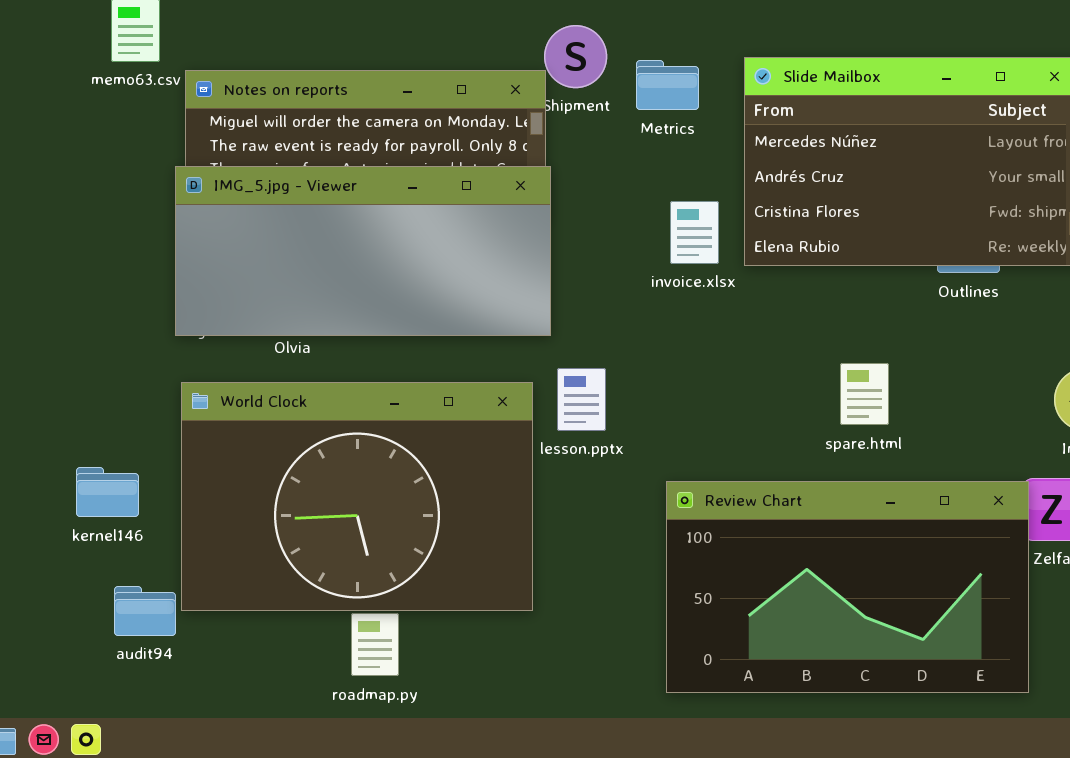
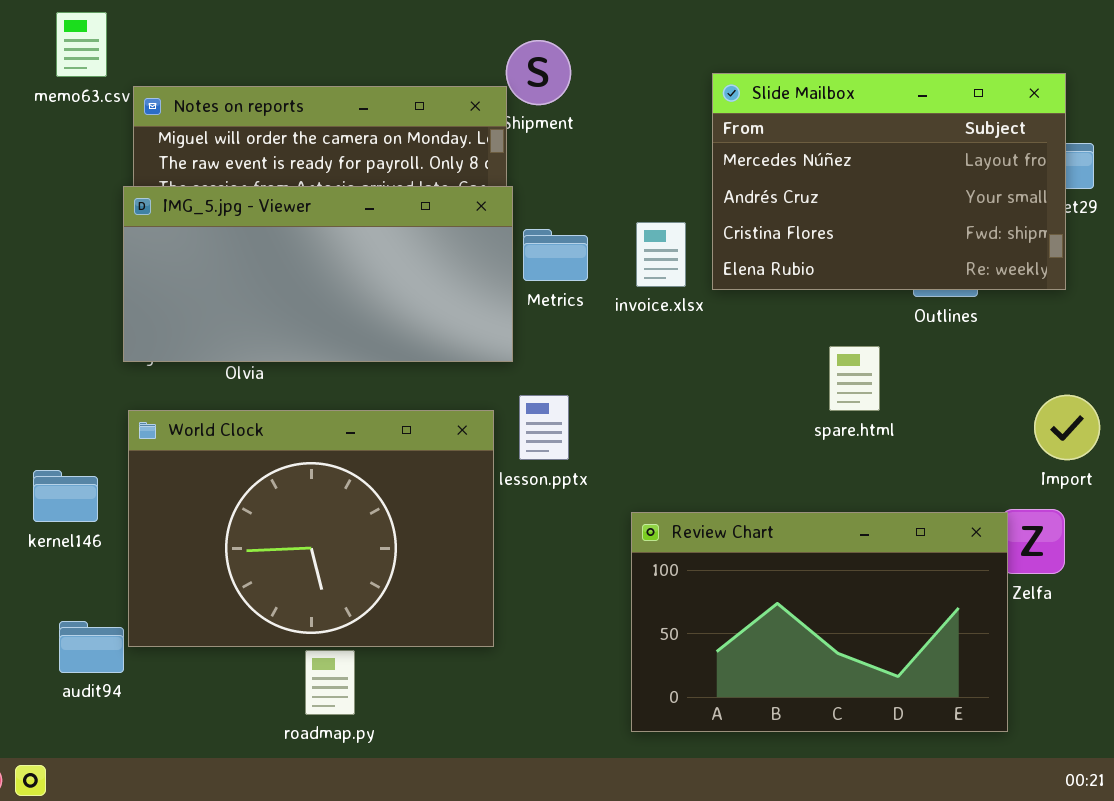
Metrics: [636,60,699,110] -> [523,229,588,281], moved
spare.html: [840,363,889,425] -> [829,346,880,411], moved
kernel146: [76,467,139,517] -> [33,470,98,522], moved

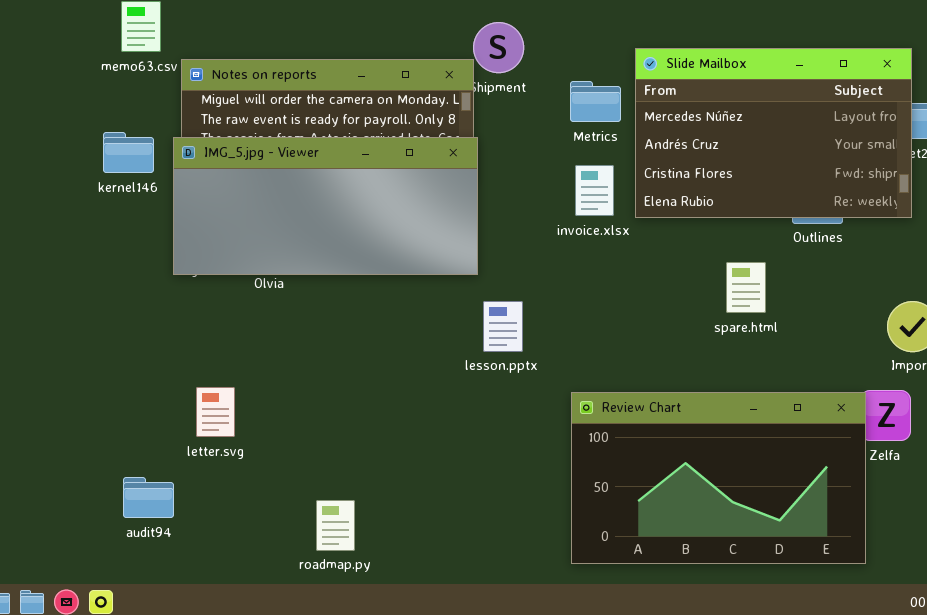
Metrics: [523,229,588,281] -> [570,81,621,122], moved
World Clock: [128,410,494,647] -> none, closed
kernel146: [33,470,98,522] -> [103,132,154,173], moved

